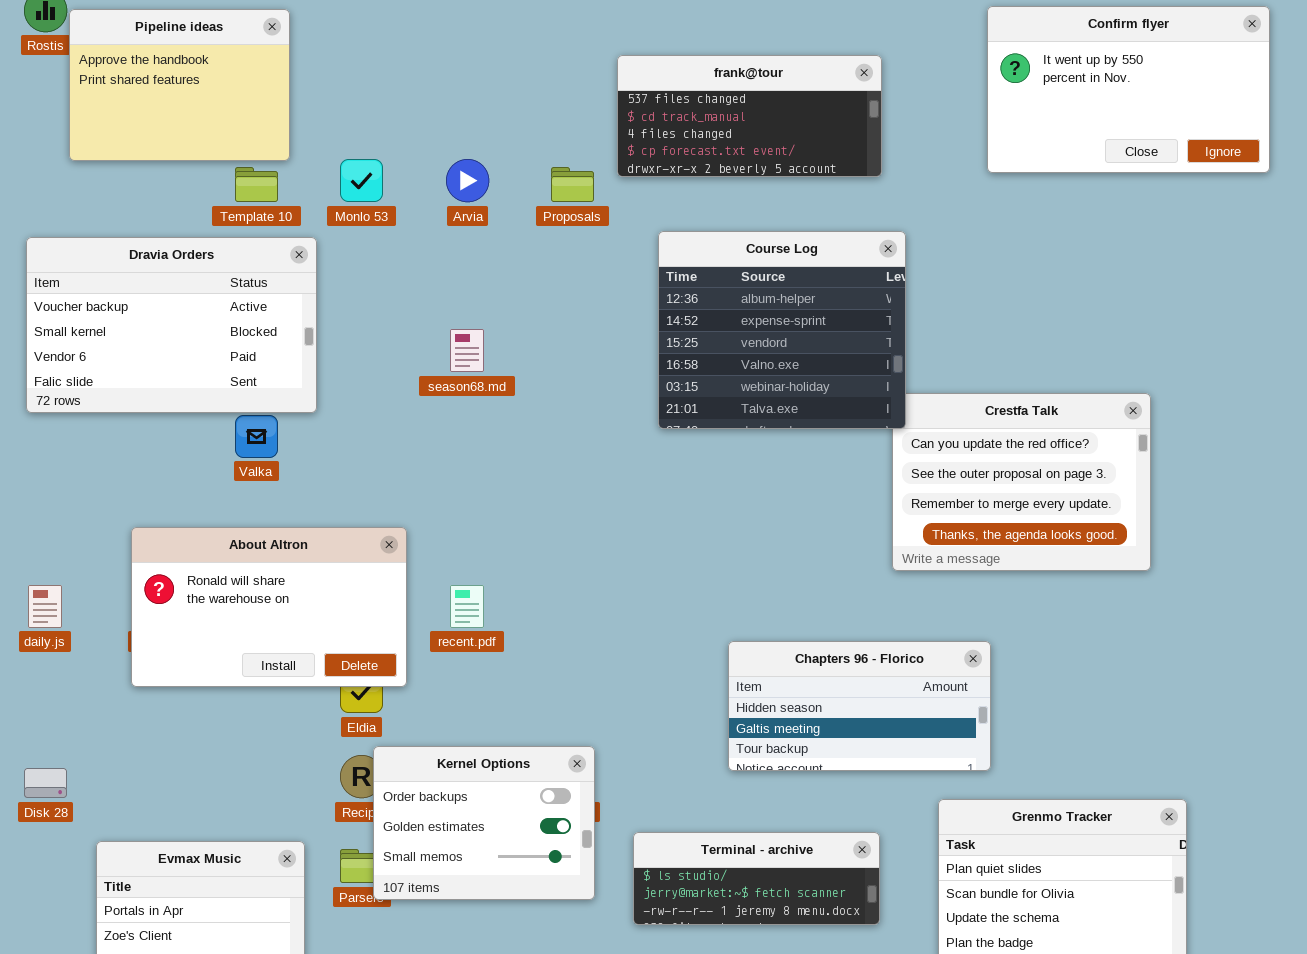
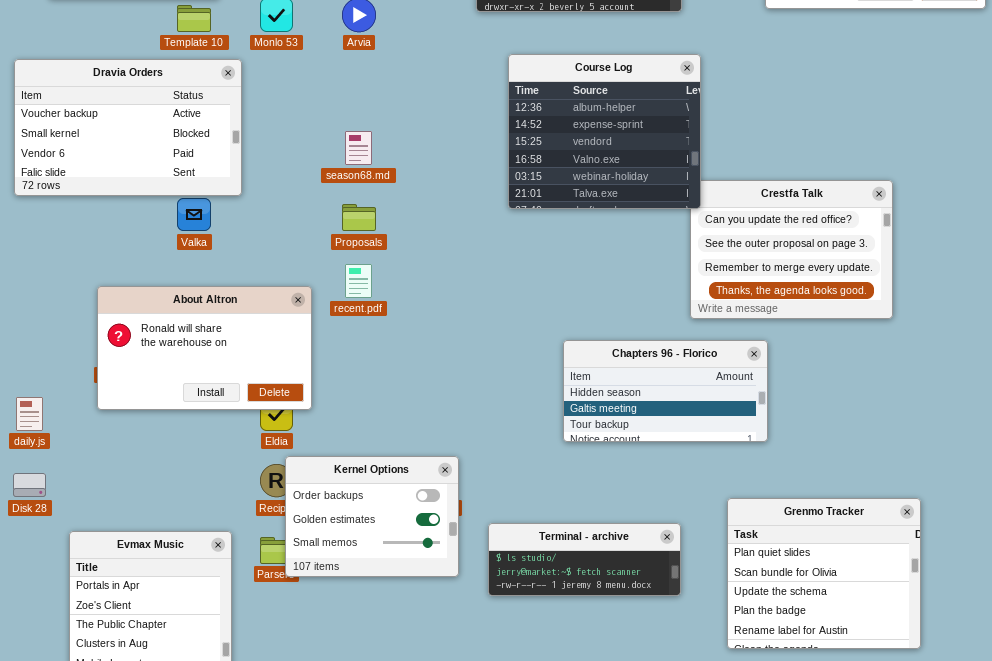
Proposals: [551,167,594,202] -> [342,204,376,231], moved
daily.js: [28,585,62,628] -> [16,397,43,431], moved
recent.pdf: [450,585,484,628] -> [345,264,372,298], moved
Chapters 96 - Florico: [728,641,991,771] -> [563,340,768,442], moved

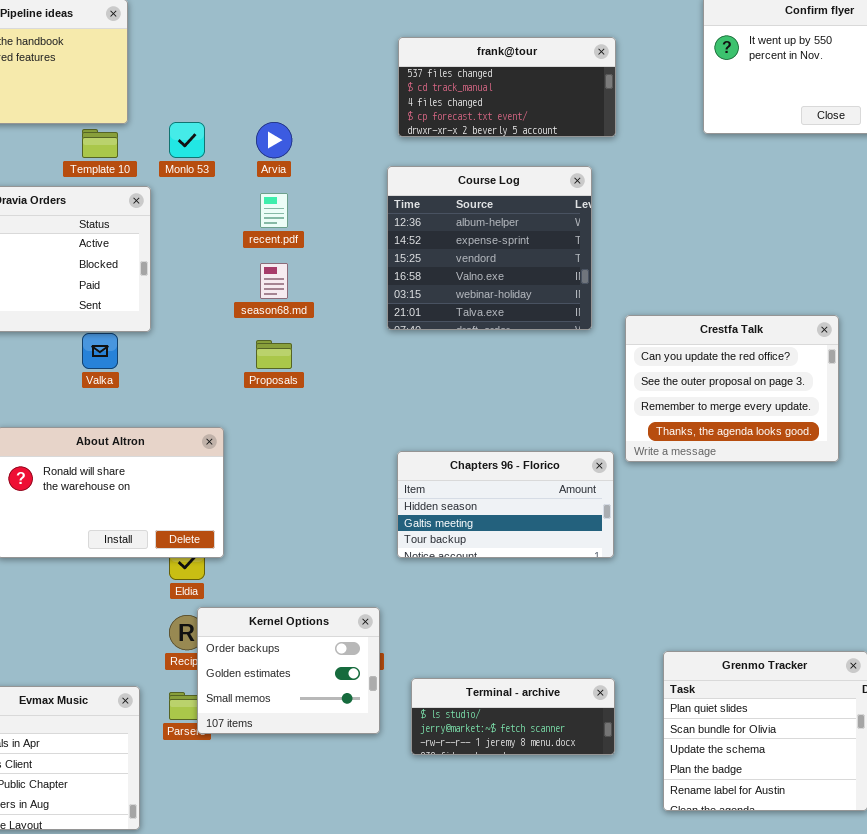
Course Log: [508,54,701,209] -> [387,166,592,330], moved
recent.pdf: [345,264,372,298] -> [260,193,288,228], moved
Chapters 96 - Florico: [563,340,768,442] -> [397,451,614,558], moved

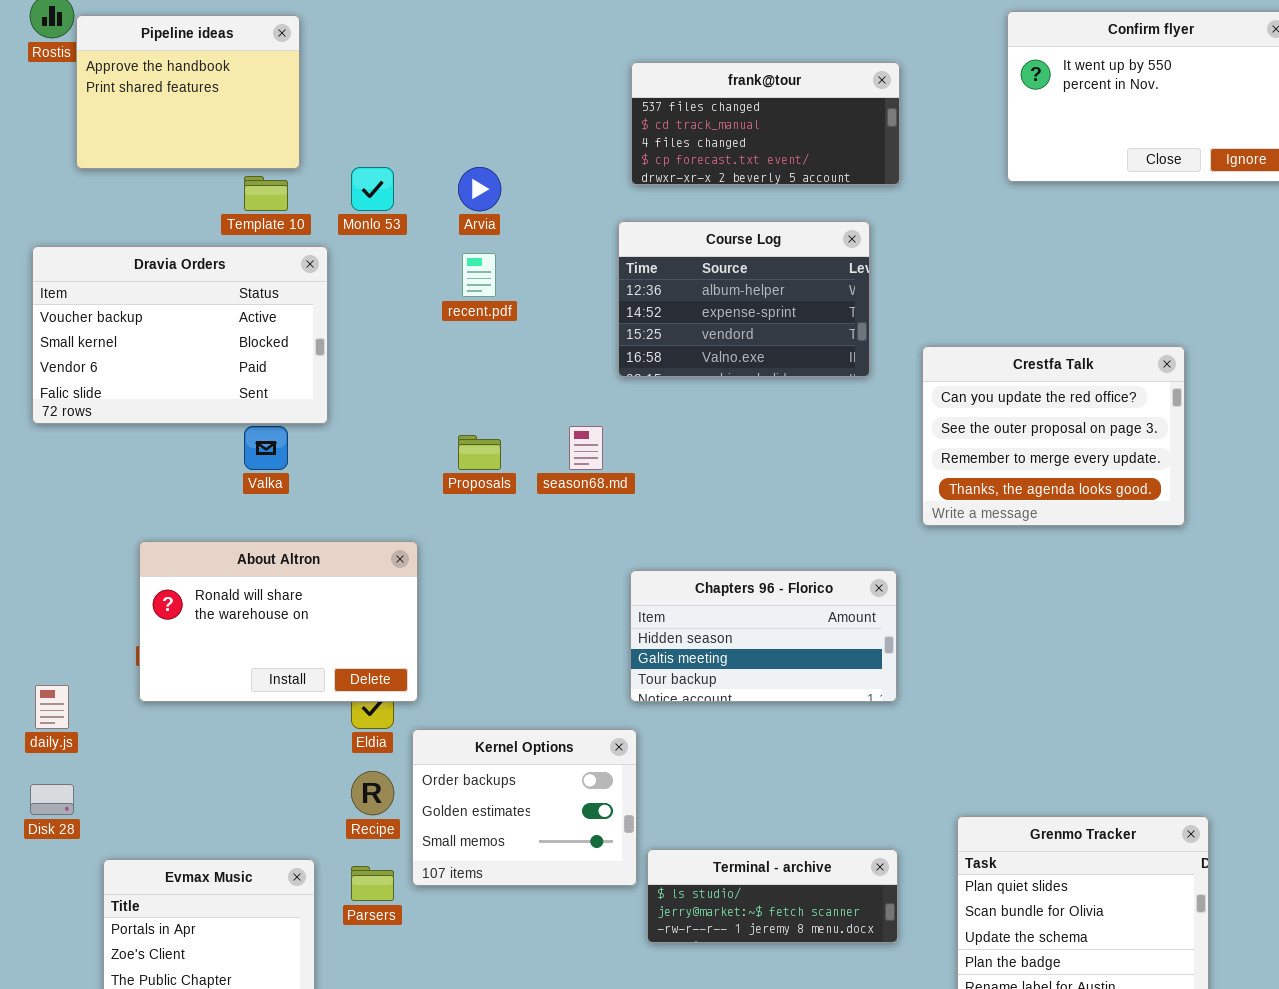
Course Log: [387,166,592,330] -> [618,221,870,377], resized
season68.md: [260,263,288,299] -> [569,426,603,470], moved
Crestfa Talk: [625,315,839,462] -> [922,346,1185,526], moved
Kernel Options: [197,607,380,734] -> [412,729,637,886], moved

